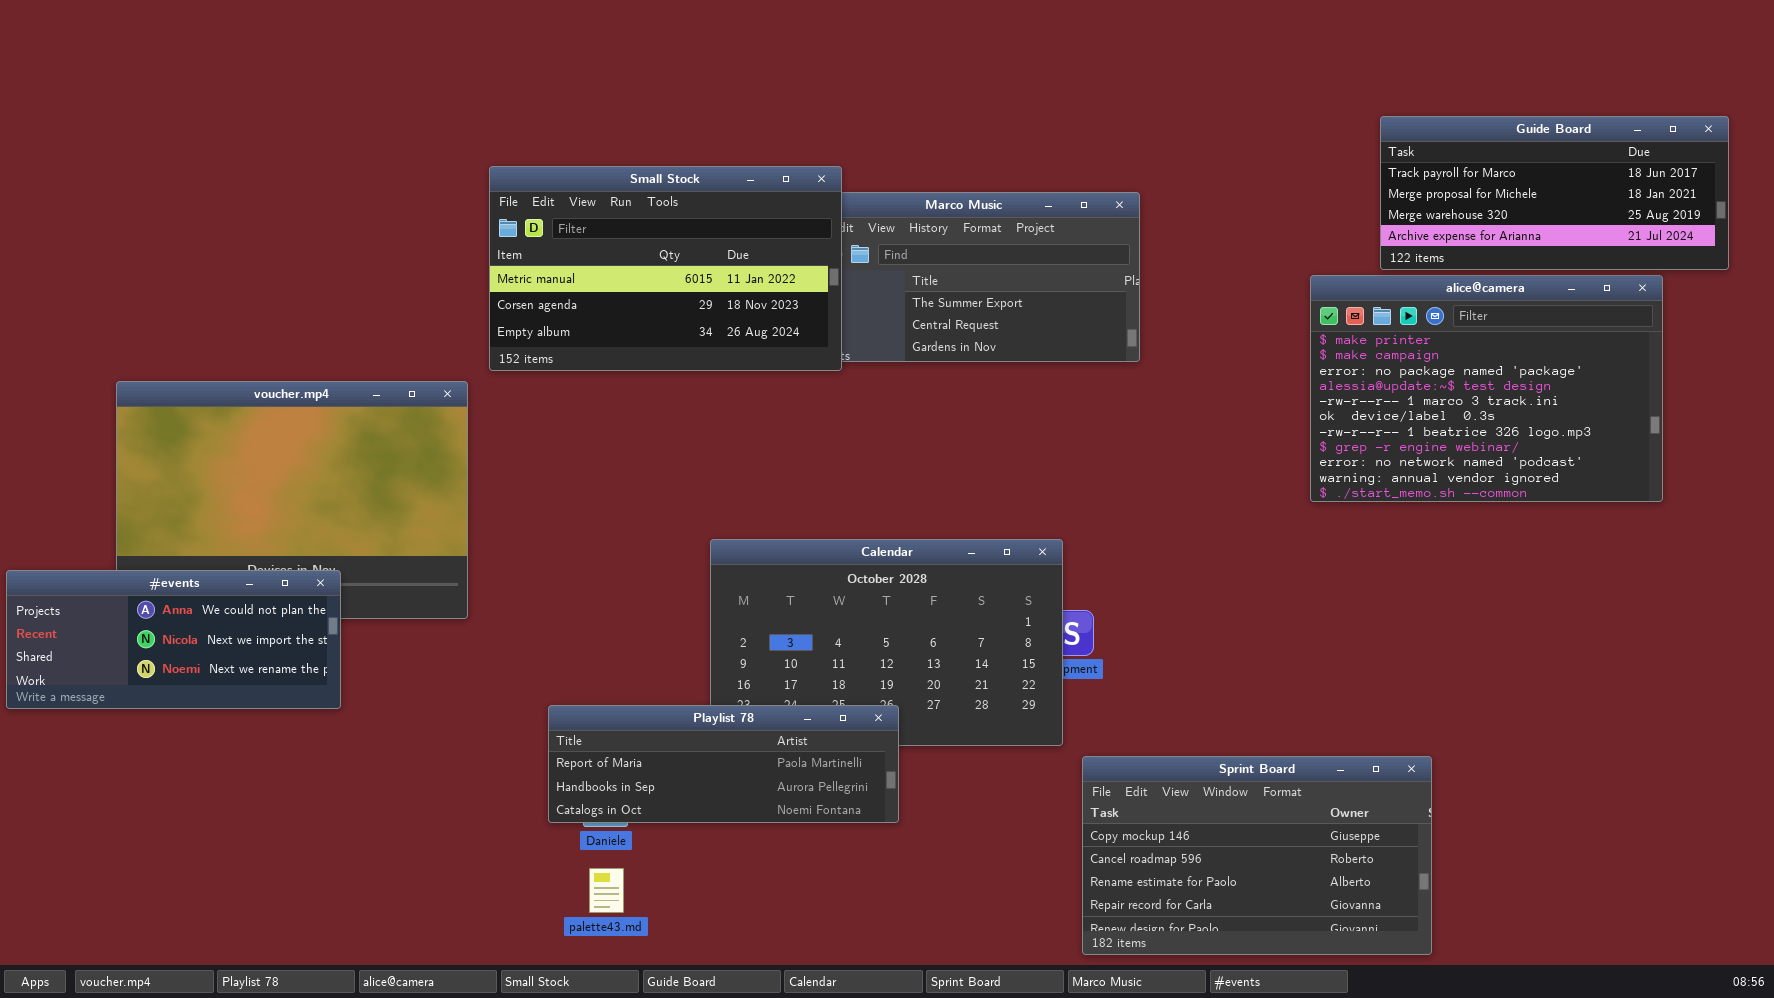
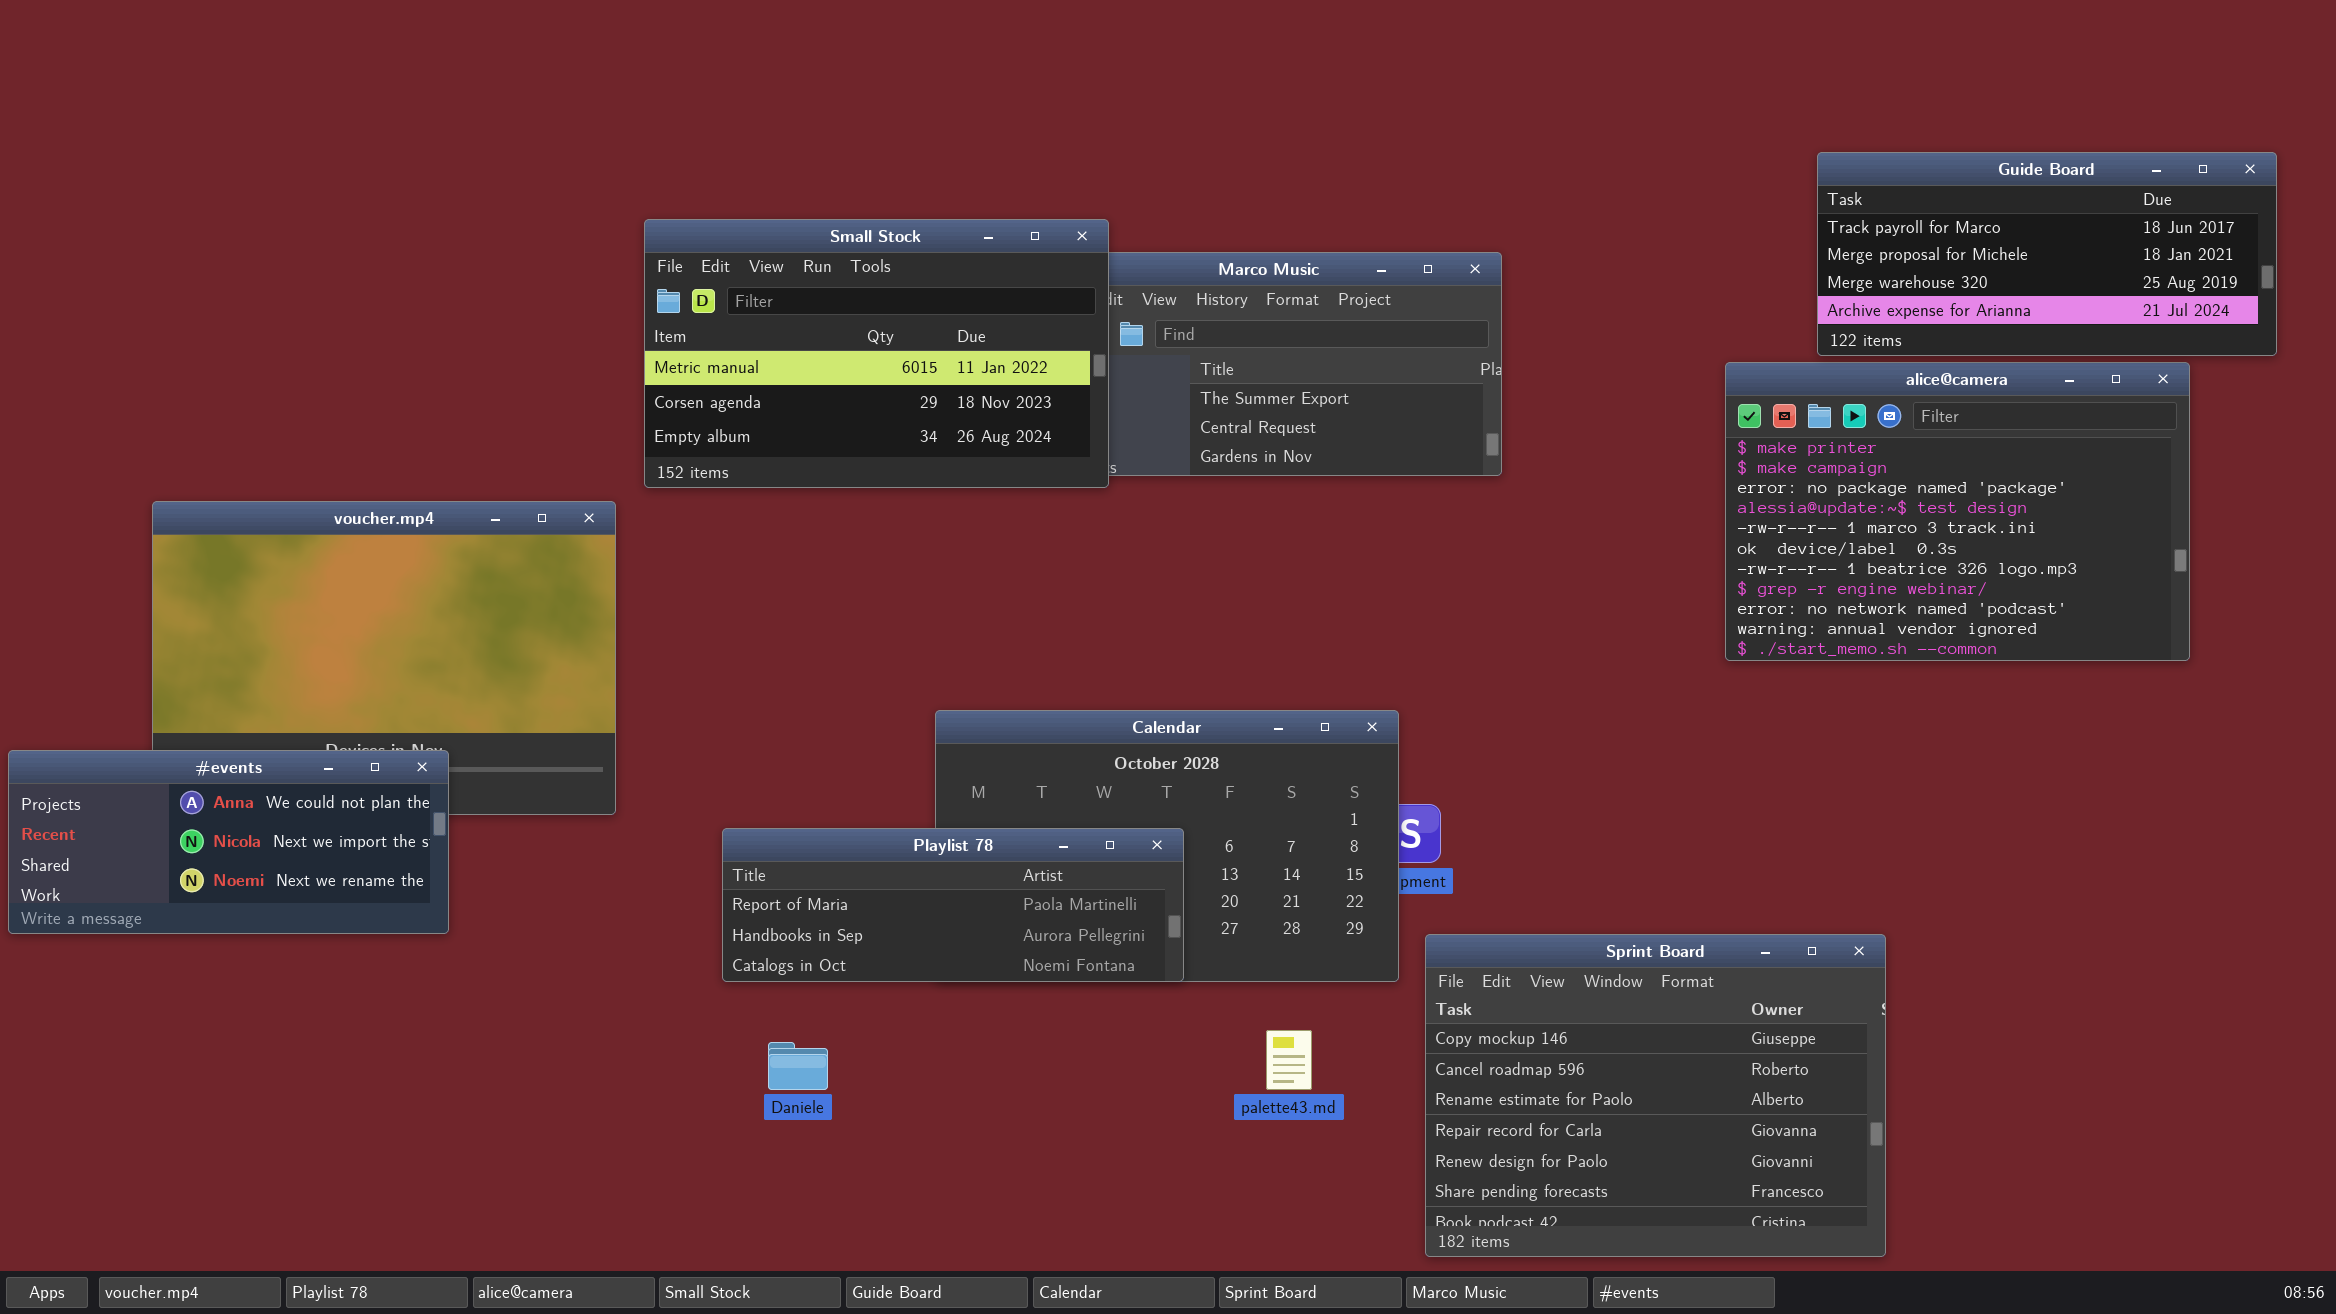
Playlist 78: [548,705,899,823] -> [722,828,1184,982], moved
Sprint Board: [1082,756,1432,955] -> [1425,934,1886,1257], resized
palette43.md: [589,868,624,913] -> [1266,1030,1312,1090], moved

